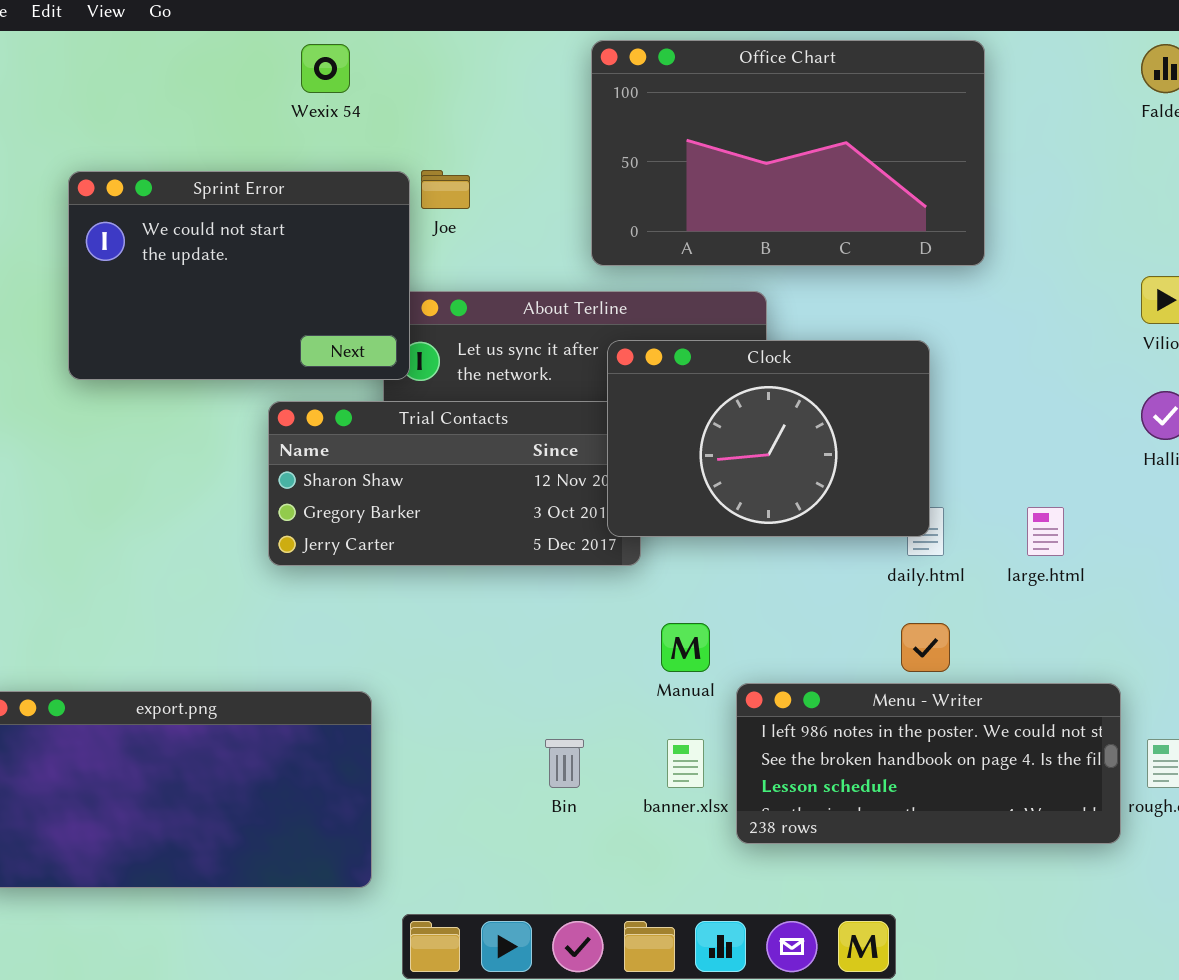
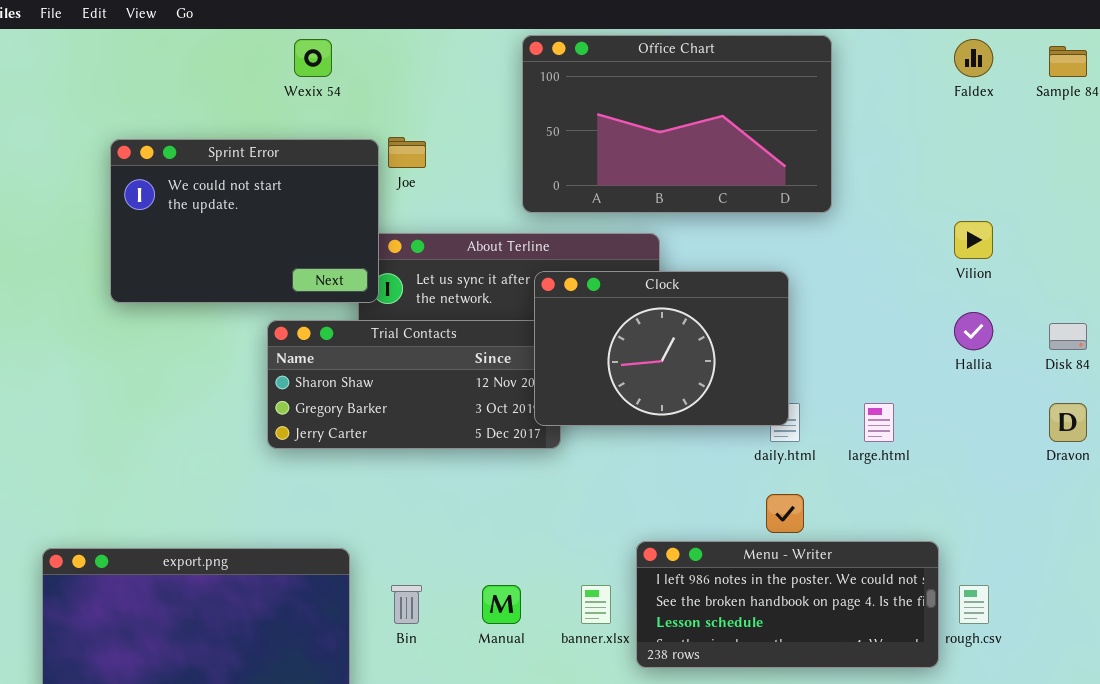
Manual: [661,623,710,672] -> [482,585,521,624], moved
Bin: [545,739,584,788] -> [391,585,422,624], moved

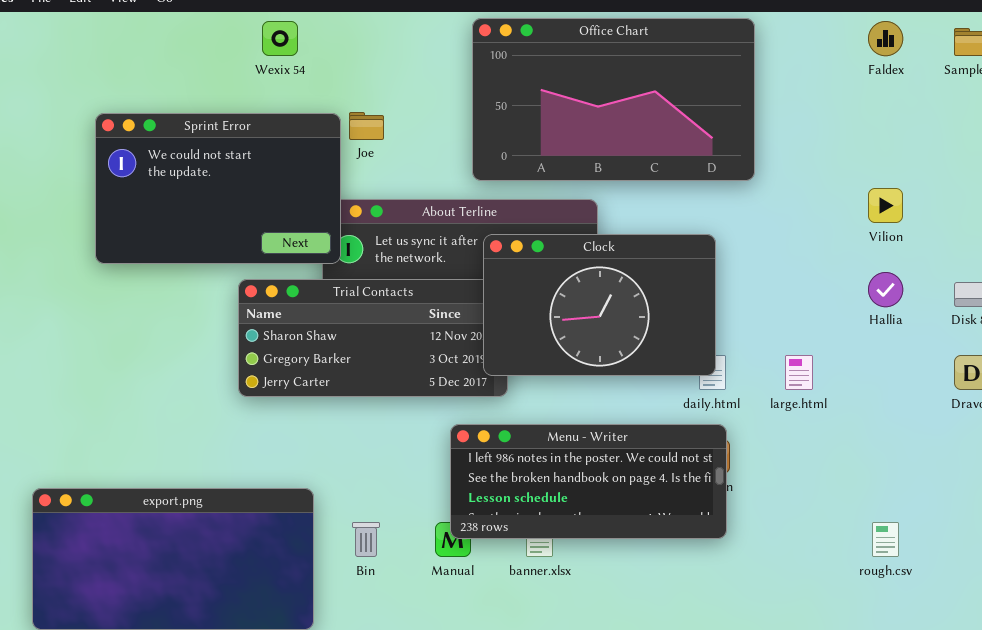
Menu - Writer: [636,541,939,668] -> [450,424,727,539], moved

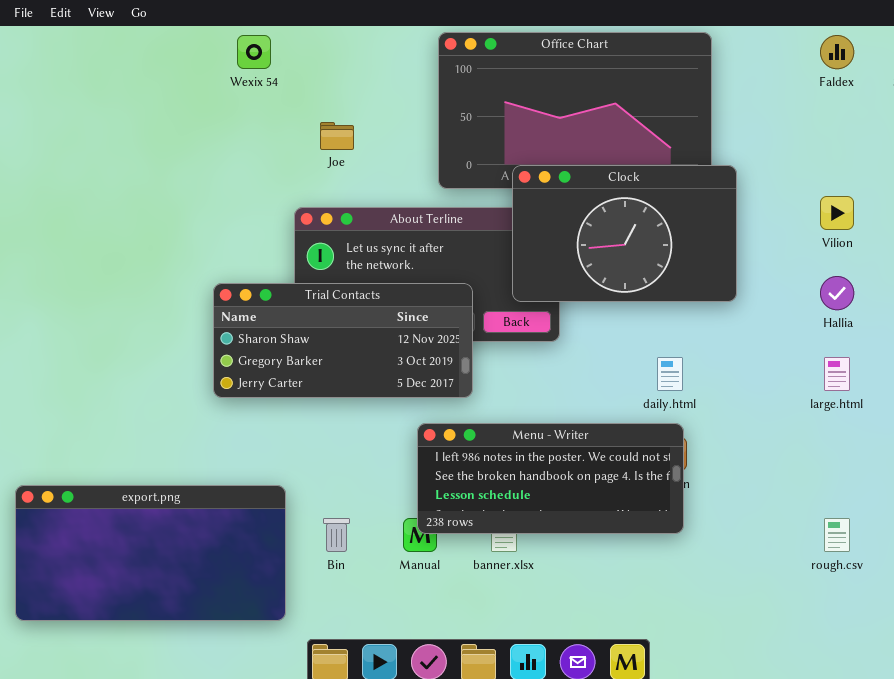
Sprint Error: [95,113,341,264] -> none, closed
Clock: [483,234,716,376] -> [512,165,737,302], moved
large.html: [785,355,813,390] -> [824,357,850,391], moved

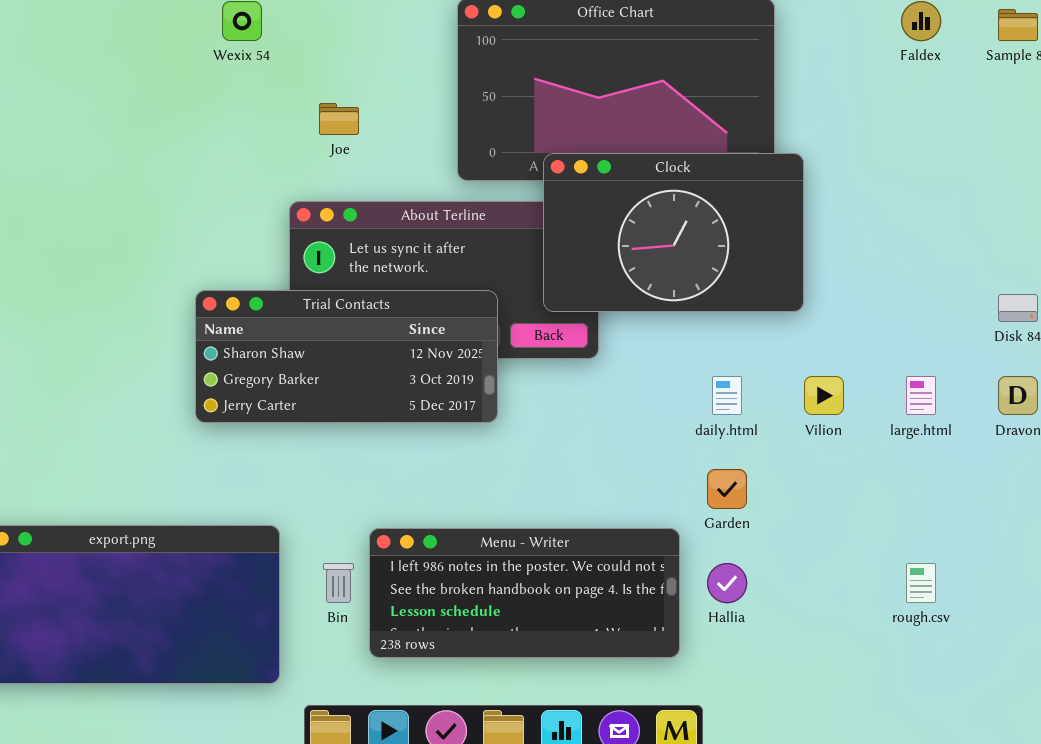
Vilion: [820,196,854,230] -> [804,376,844,415], moved
Hallia: [820,276,854,310] -> [707,563,747,603], moved
Menu - Writer: [417,423,684,534] -> [369,528,680,658], moved

